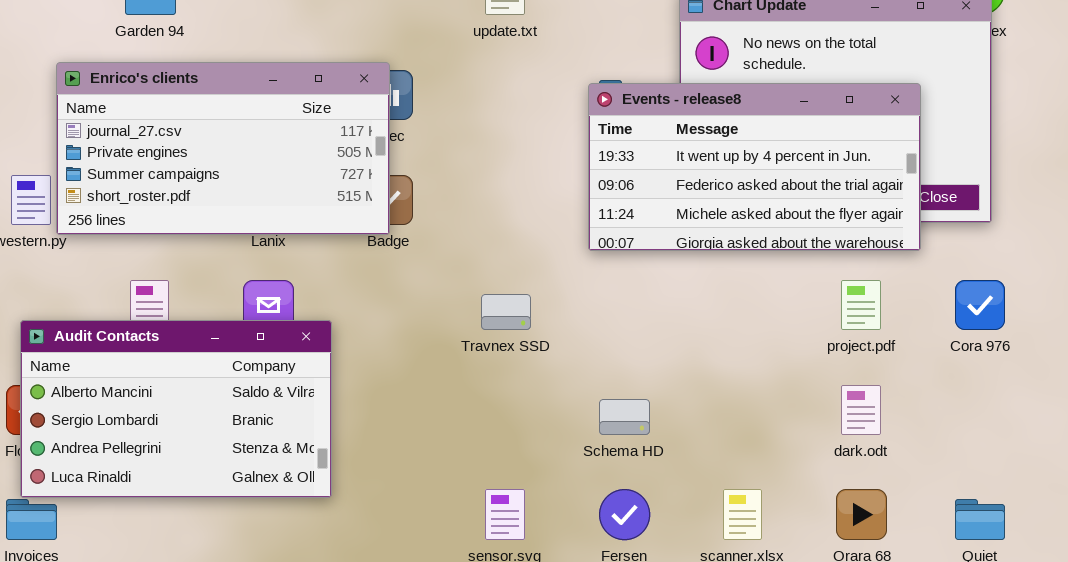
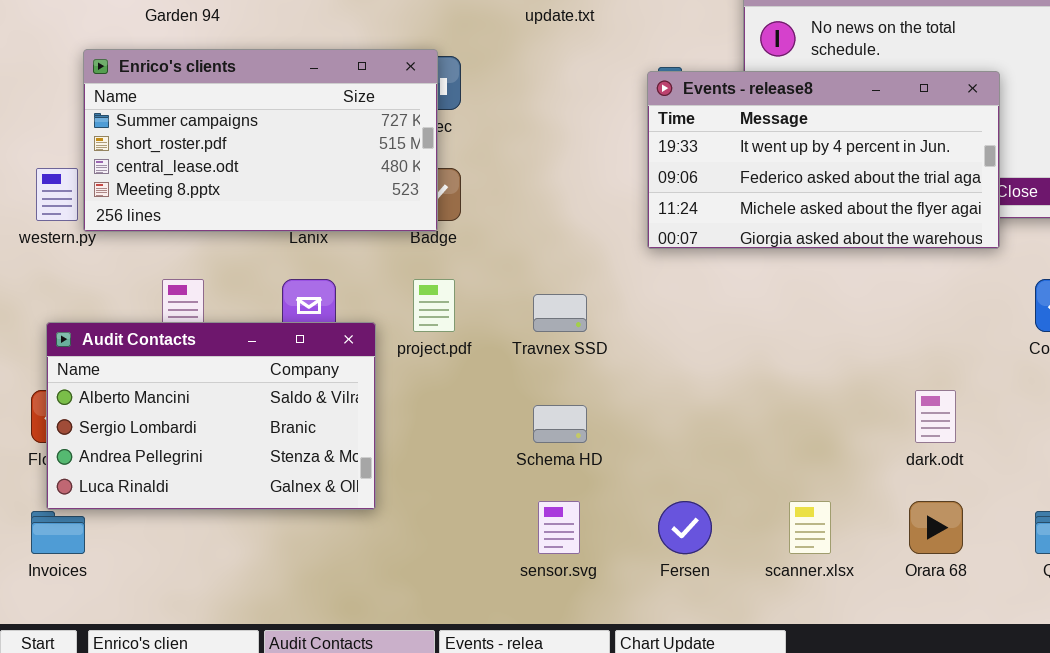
Enrico's clients: [56,62,390,235] -> [83,49,438,232], scrolled down 2 rows
project.pdf: [841,280,881,330] -> [413,279,455,332], moved
Schema HD: [599,399,650,435] -> [533,405,587,443], moved

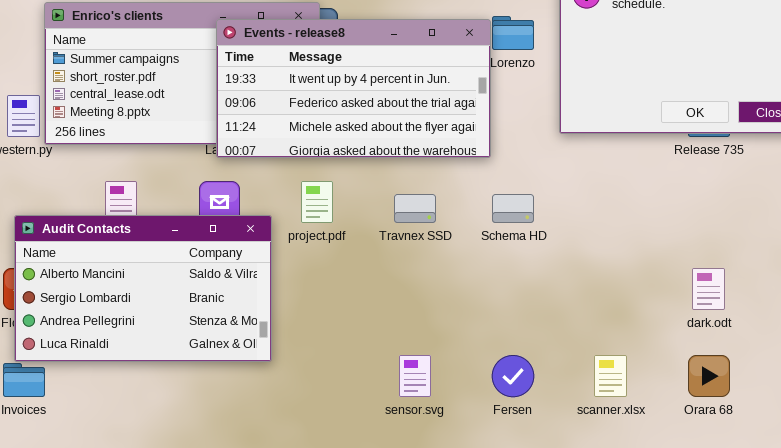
Events - release8: [647,71,1000,249] -> [216,19,491,158], moved
Schema HD: [533,405,587,443] -> [492,194,534,223], moved

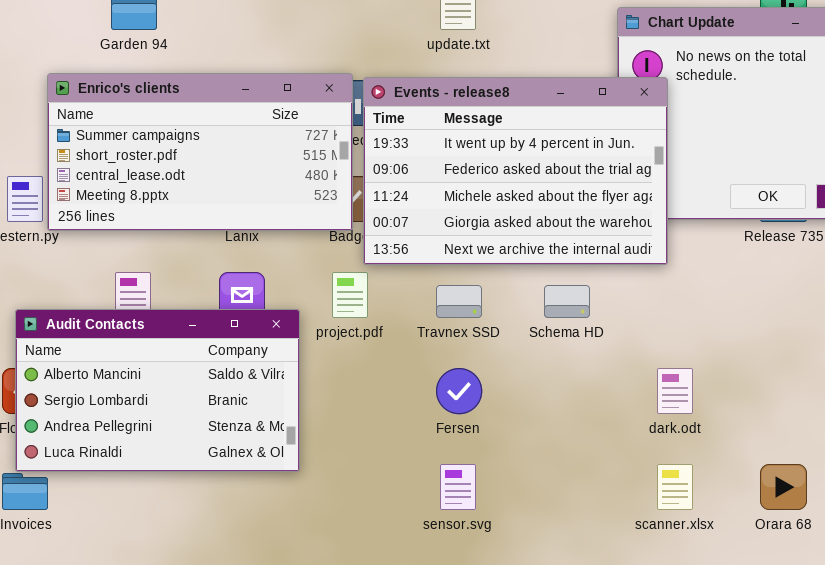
Events - release8: [216,19,491,158] -> [363,77,668,265], moved, resized
dark.odt: [692,268,725,310] -> [657,368,693,414], moved
Fersen: [492,355,534,397] -> [436,368,482,414], moved

